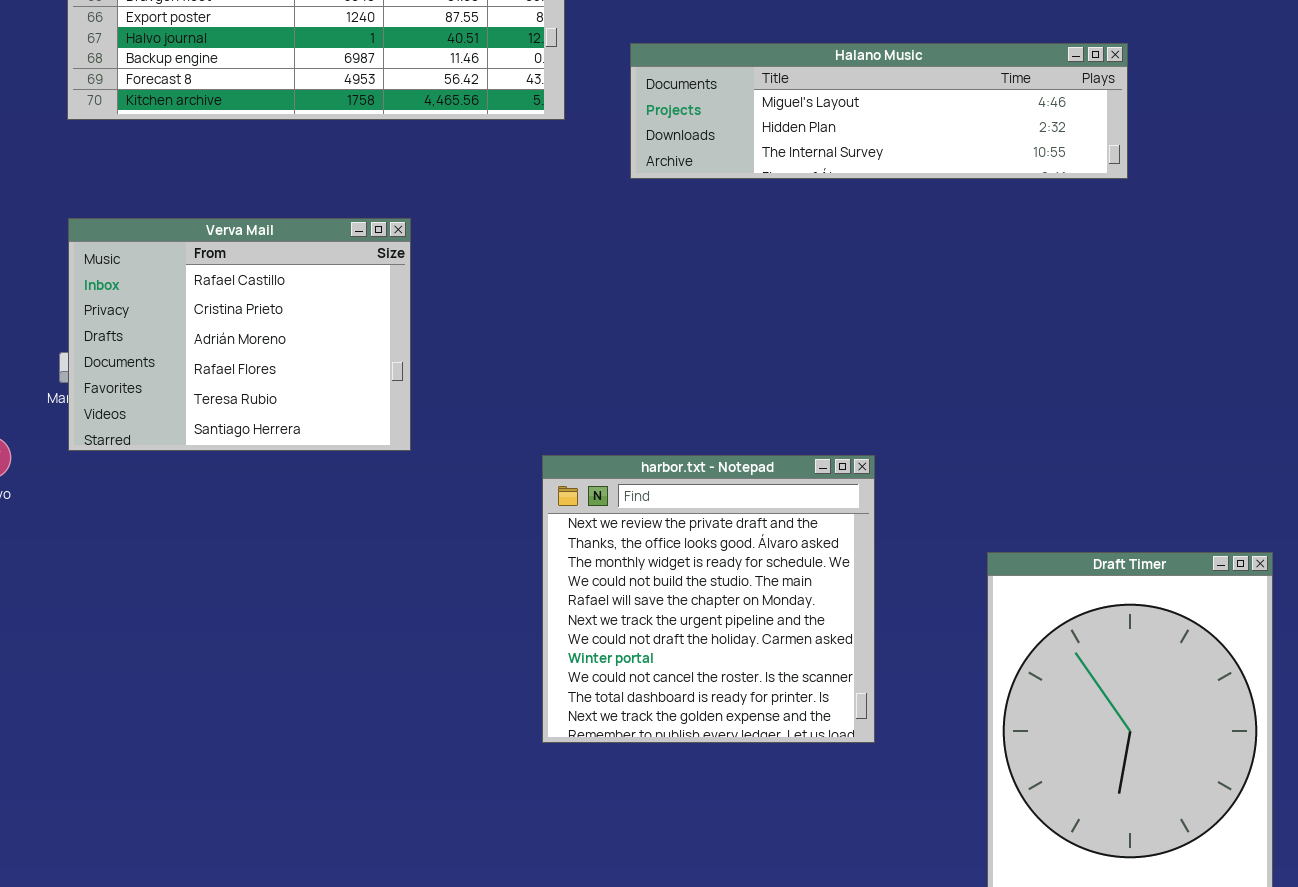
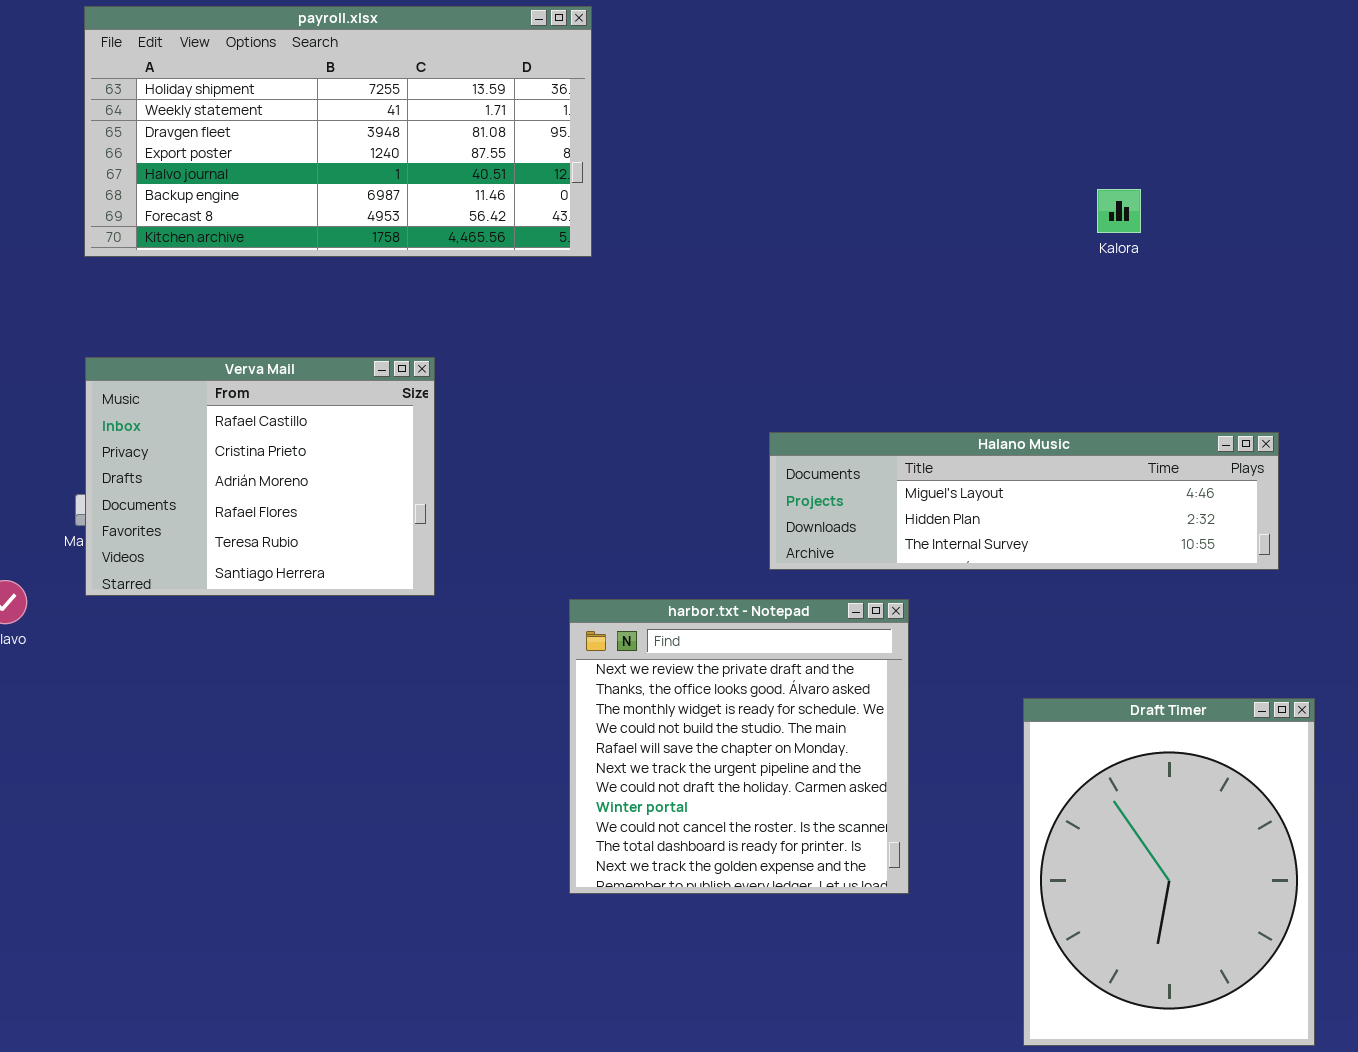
Halano Music: [630,43,1128,179] -> [769,432,1279,570], moved

